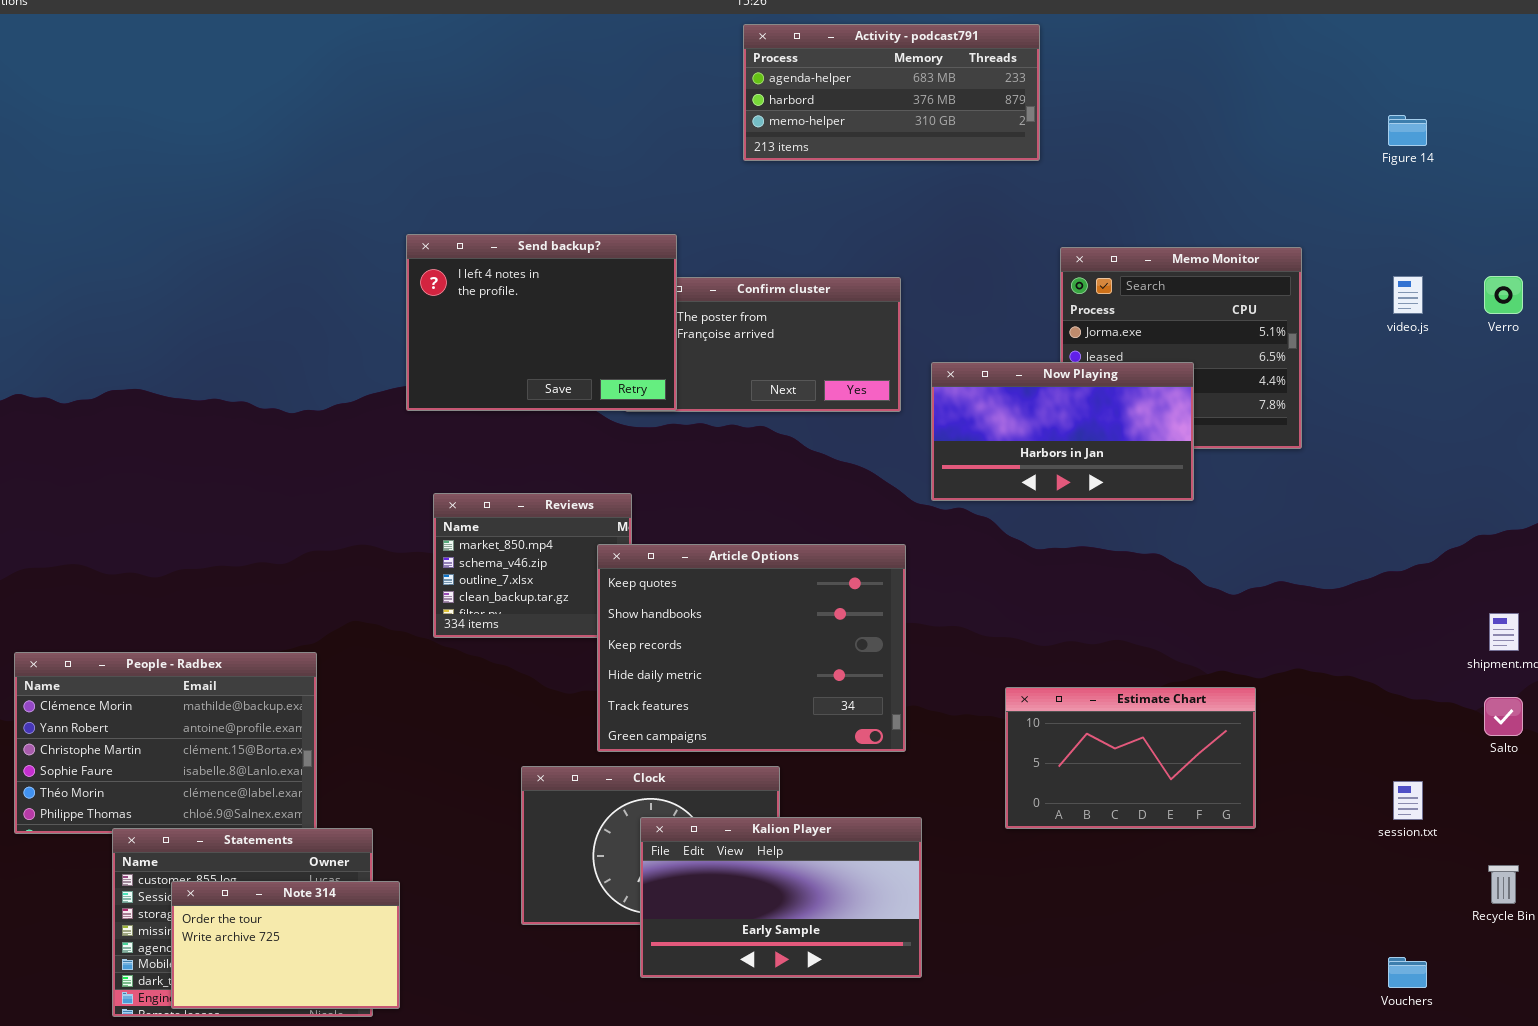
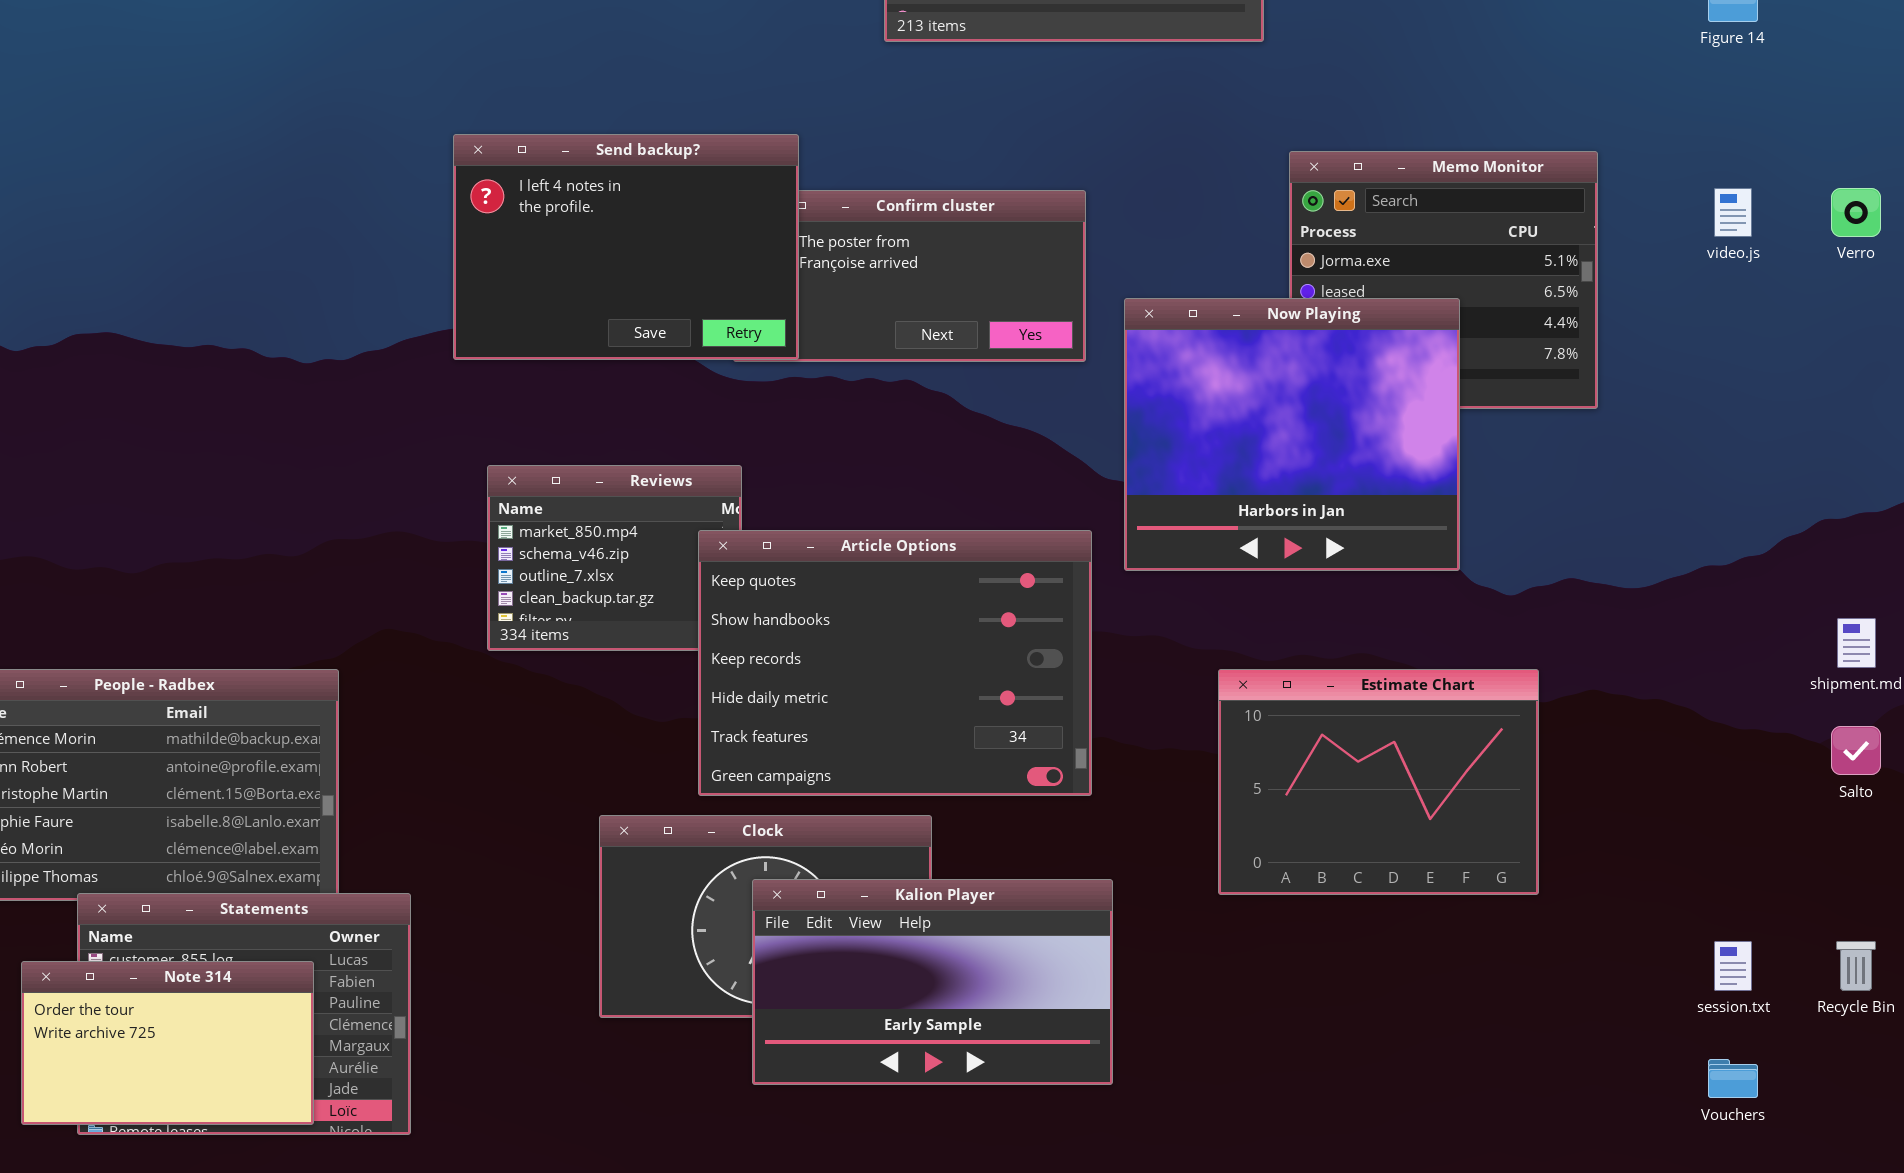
Now Playing: [931,362,1194,501] -> [1124,298,1460,571], resized
Estimate Chart: [1005,687,1256,829] -> [1218,669,1539,895], resized
session.txt: [1393,781,1423,820] -> [1714,941,1752,991], moved
Note 314: [171,881,400,1009] -> [21,961,314,1125], moved

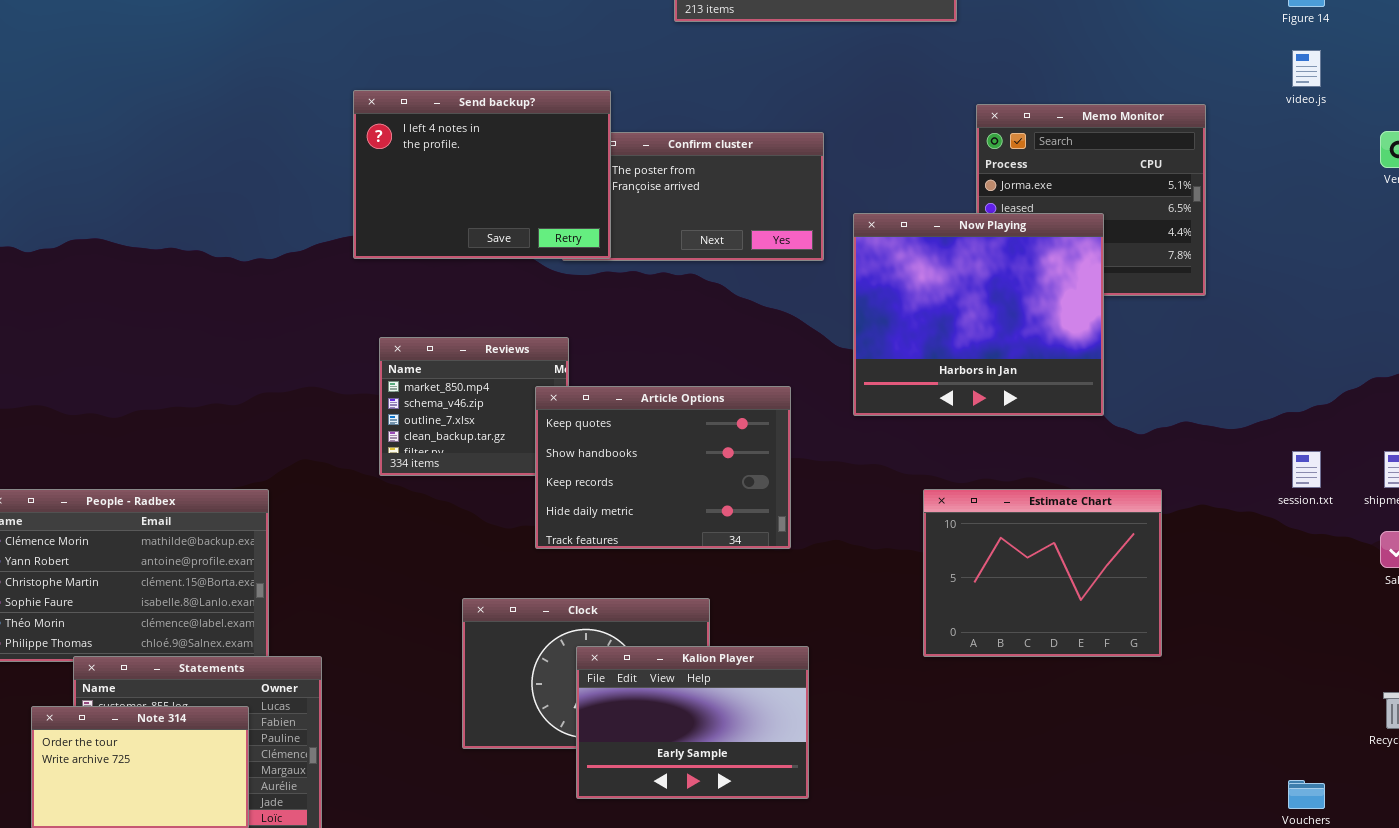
video.js: [1714,188,1752,237] -> [1292,50,1321,87], moved
Article Options: [698,530,1092,796] -> [535,386,791,549], resized
Kalion Player: [752,879,1113,1085] -> [576,646,809,799], resized
session.txt: [1714,941,1752,991] -> [1292,451,1321,488], moved

